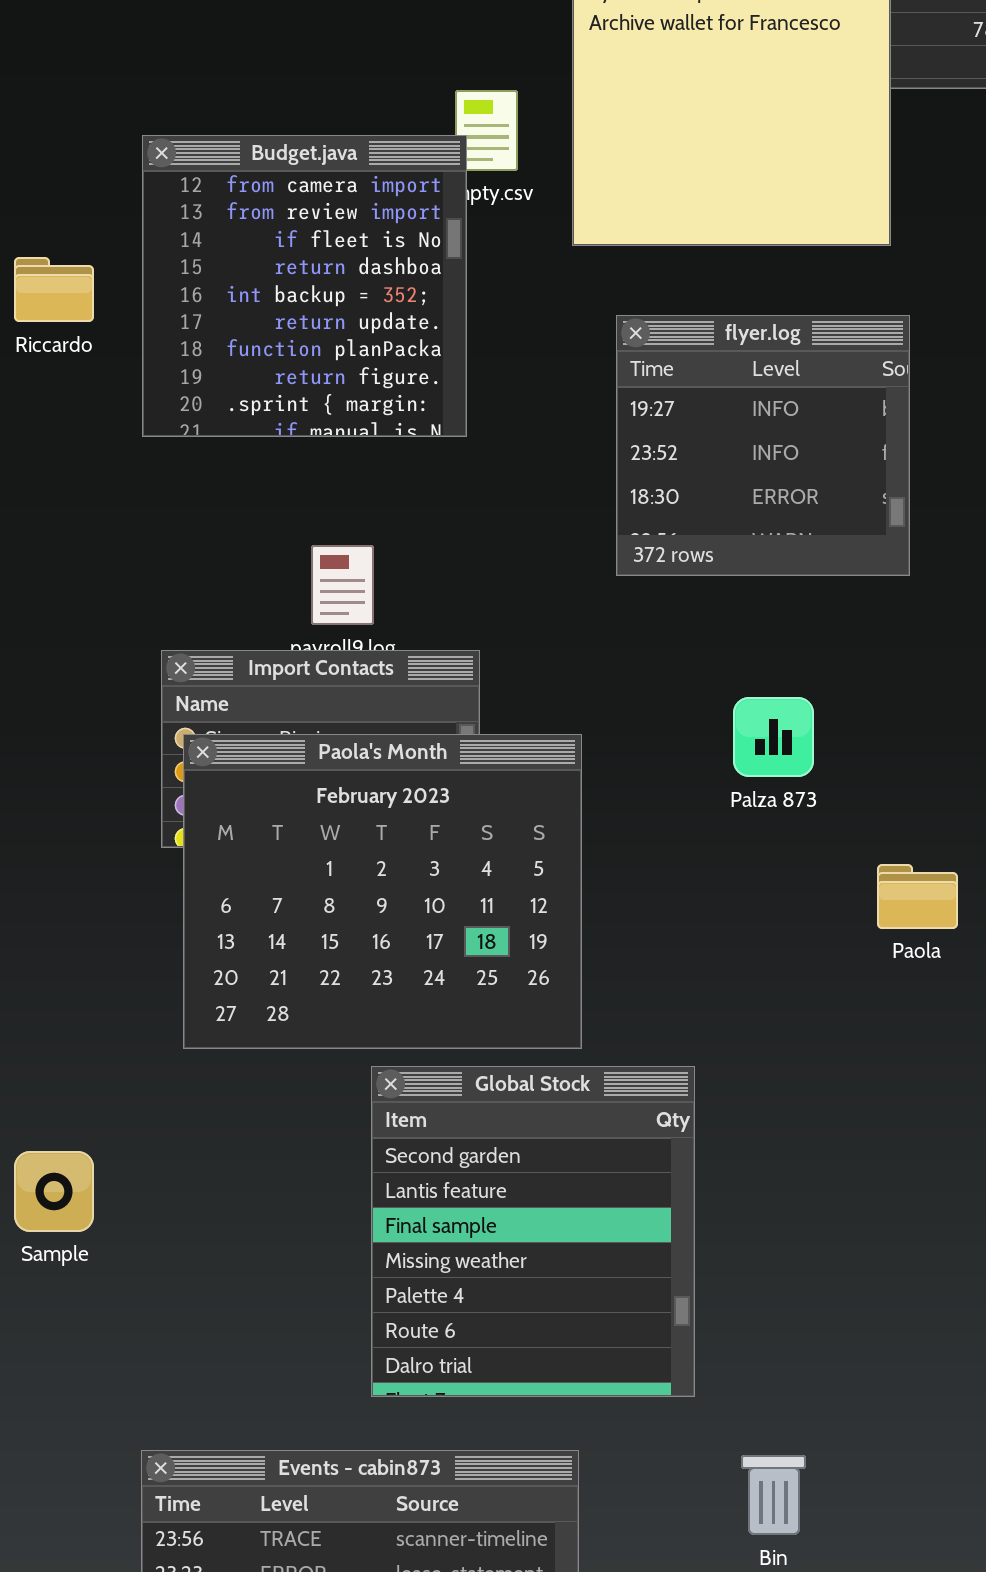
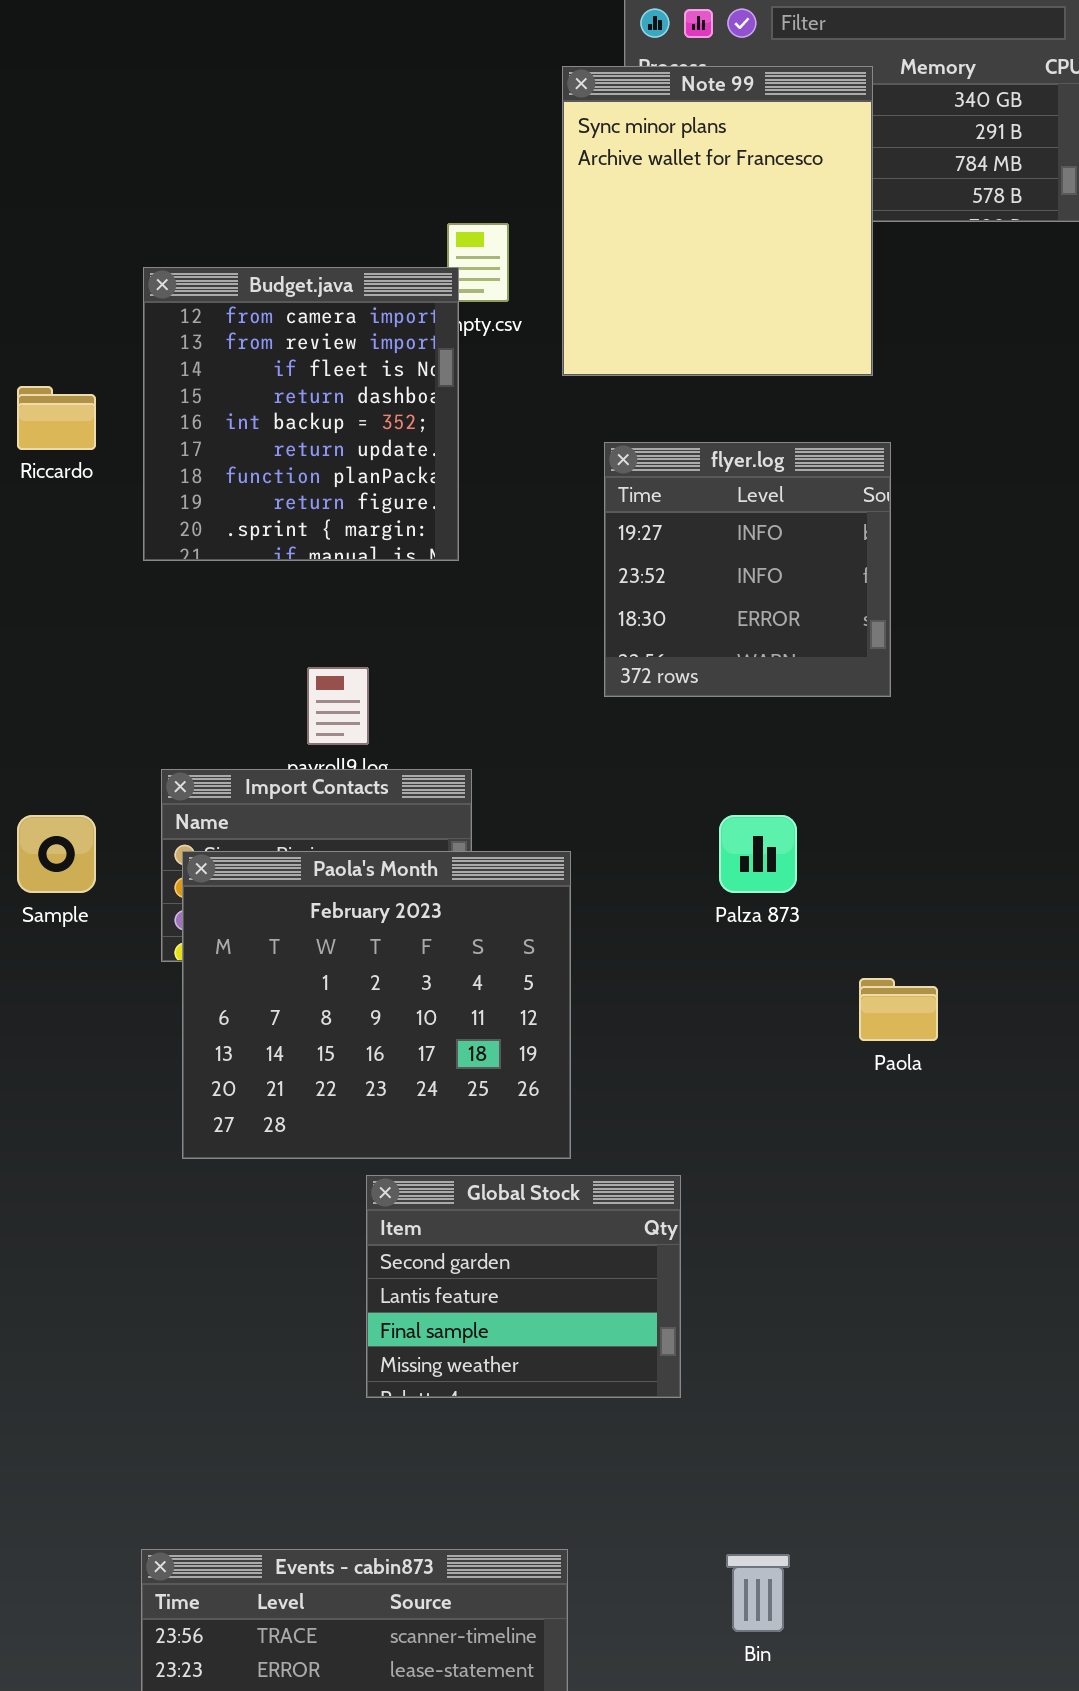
Global Stock: [371,1066,695,1397] -> [366,1175,681,1398], resized
Sample: [14,1151,94,1232] -> [17,815,96,893], moved

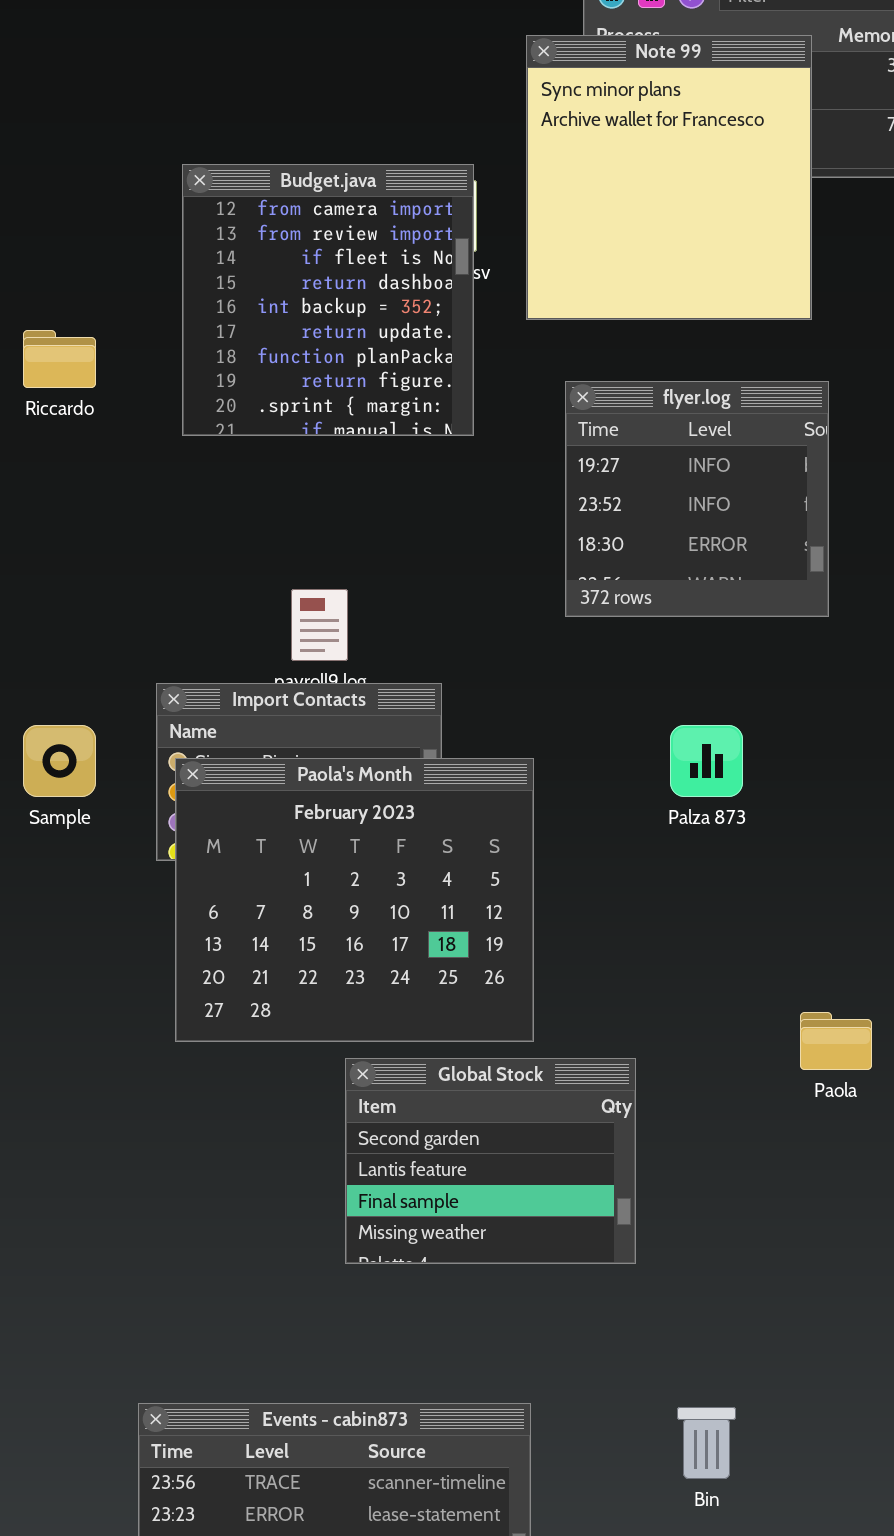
Budget.java: [143,267,459,561] -> [182,164,474,436], moved
Paola: [859,978,938,1041] -> [800,1012,872,1070], moved

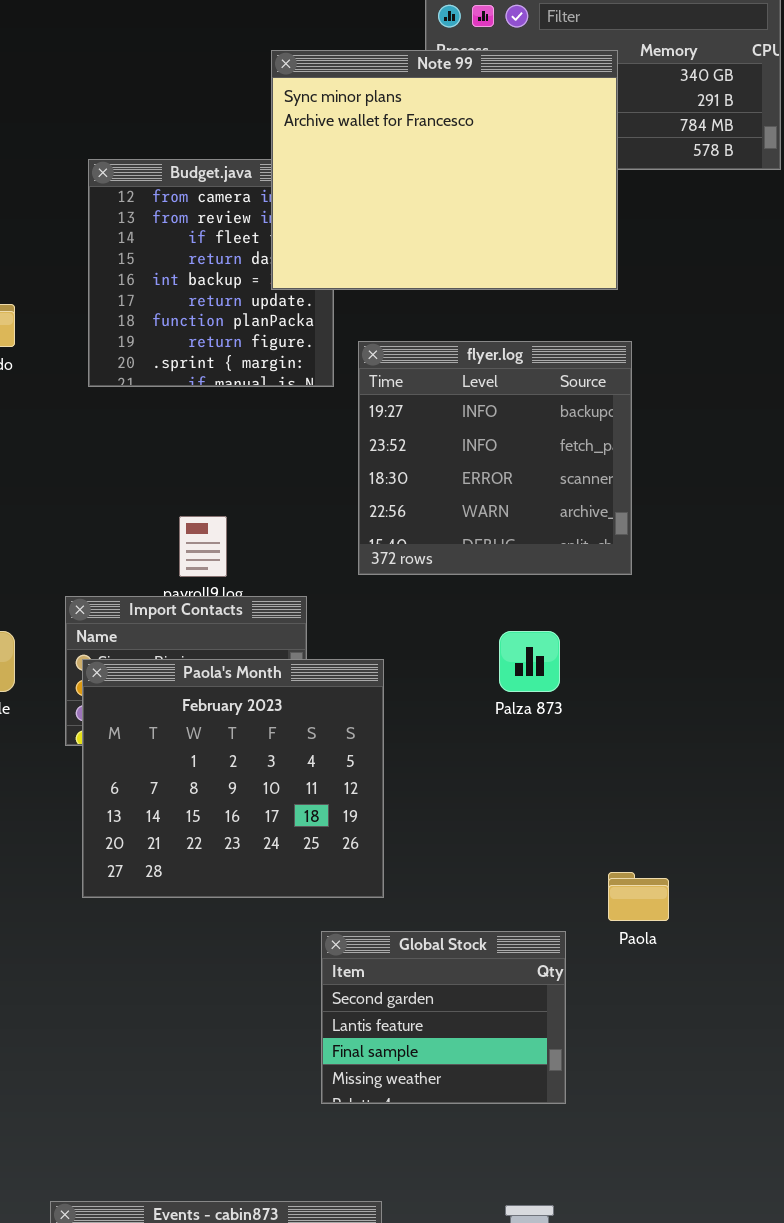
Note 99: [526,35,812,320] -> [271,50,618,290], resized
flyer.log: [565,381,829,617] -> [358,341,632,575], resized
Global Stock: [345,1058,636,1264] -> [321,931,566,1104], moved

